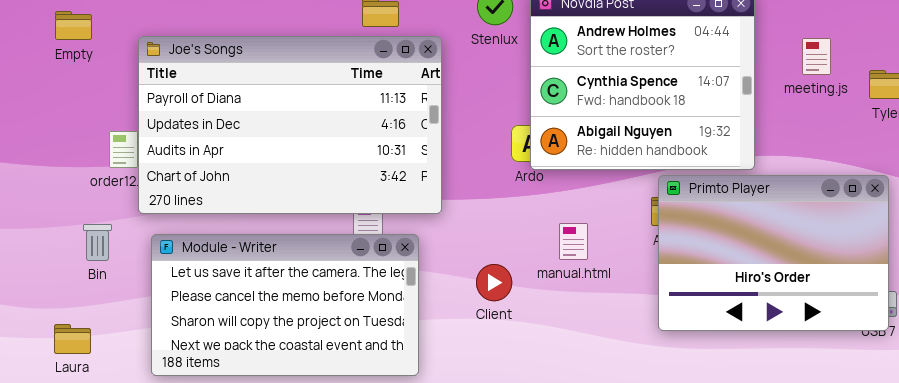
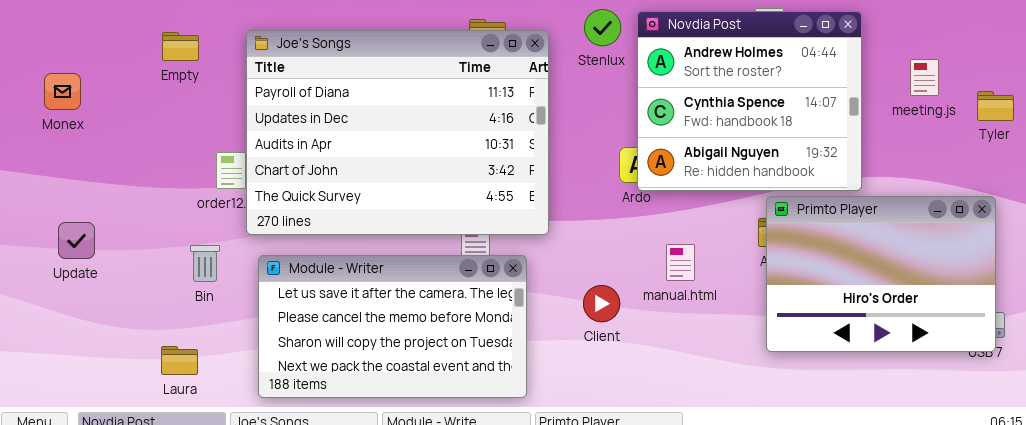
Joe's Songs: [138,36,442,214] -> [246,30,549,235], resized

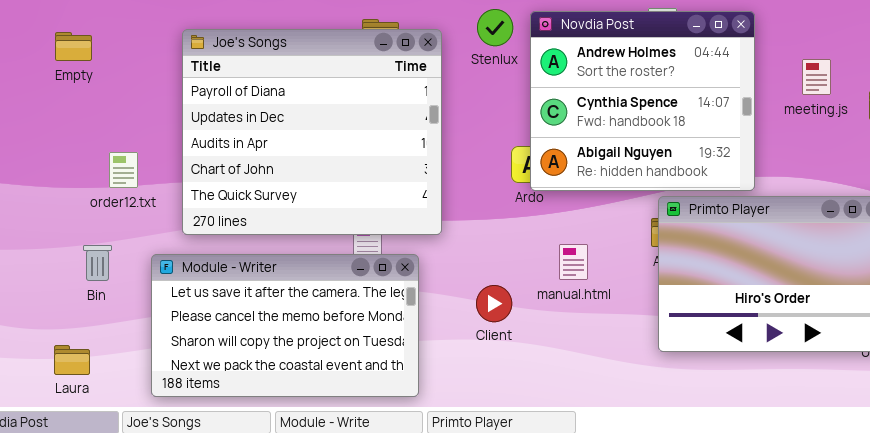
Joe's Songs: [246,30,549,235] -> [182,29,442,235], resized

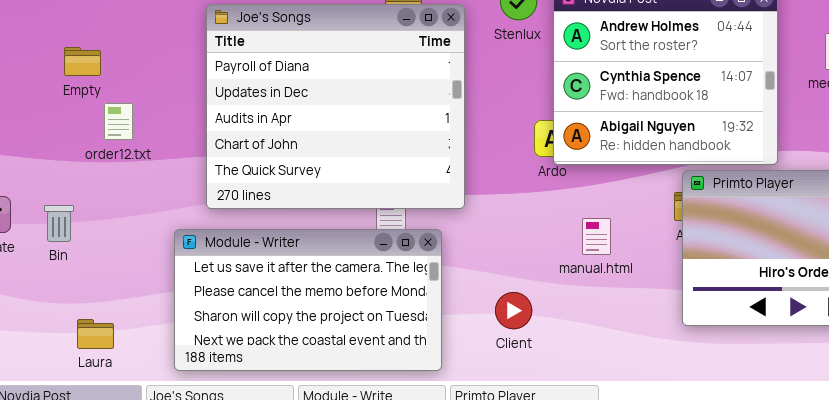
Empty: [55,32,92,61] -> [64,47,101,76], moved
order12.txt: [109,152,138,188] -> [104,103,133,140], moved
Bin: [83,245,112,281] -> [44,205,74,242], moved
Client: [476,285,512,322] -> [495,292,532,329], moved

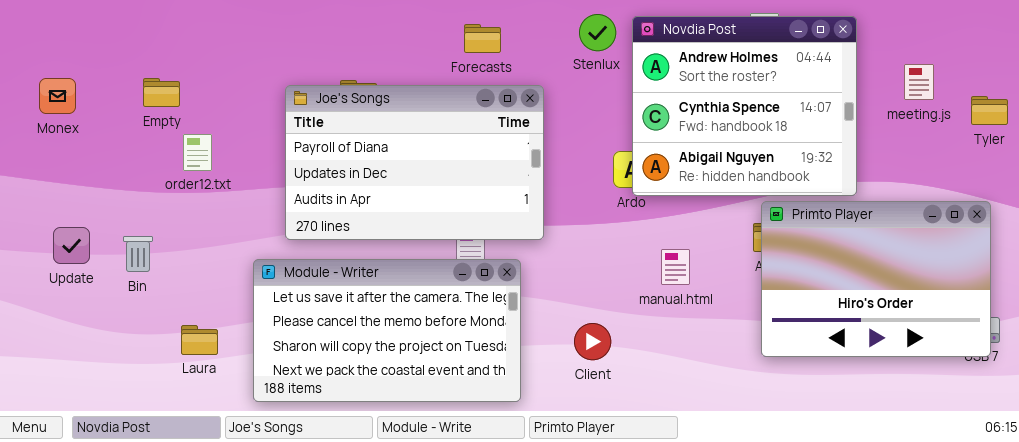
Joe's Songs: [206,4,465,209] -> [285,85,544,240], resized
Laura: [77,319,114,349] -> [181,325,218,355], moved

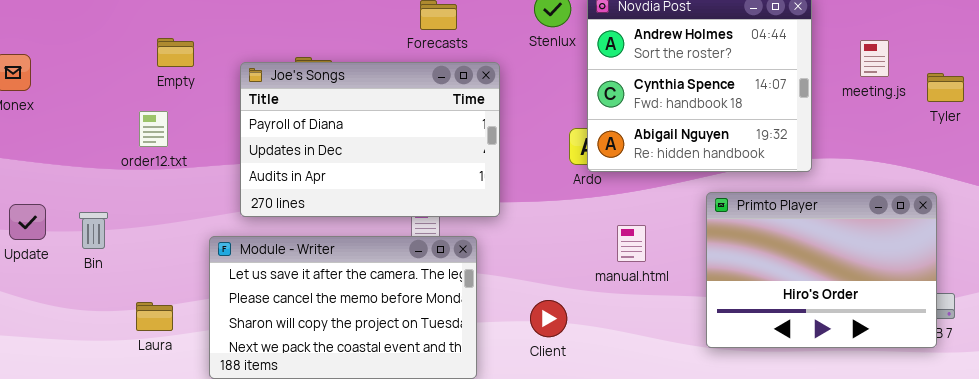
Empty: [143,78,180,107] -> [157,38,194,67], moved
Primto Player: [761,201,991,357] -> [706,192,937,348], moved

